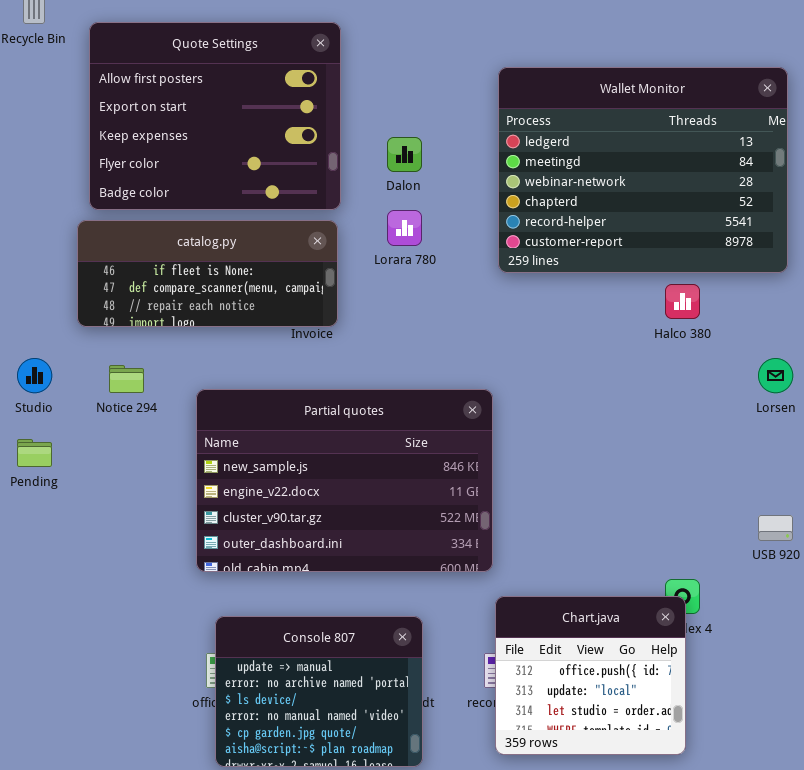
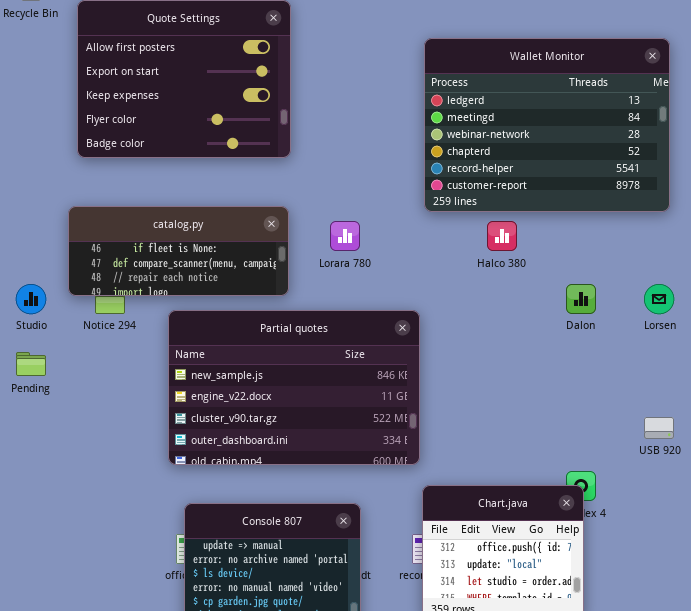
Dalon: [387,137,422,172] -> [566,284,596,314], moved
Lorara 780: [387,210,422,246] -> [330,221,360,251], moved
catalog.py: [77,220,338,327] -> [68,206,289,296], moved
Halco 380: [665,284,700,319] -> [487,221,517,251], moved

